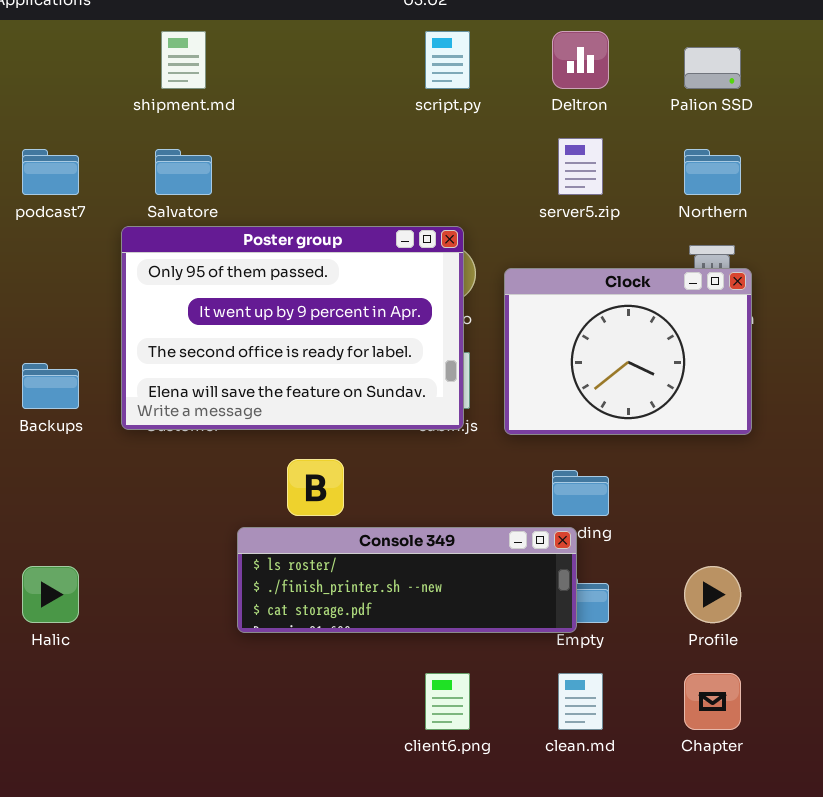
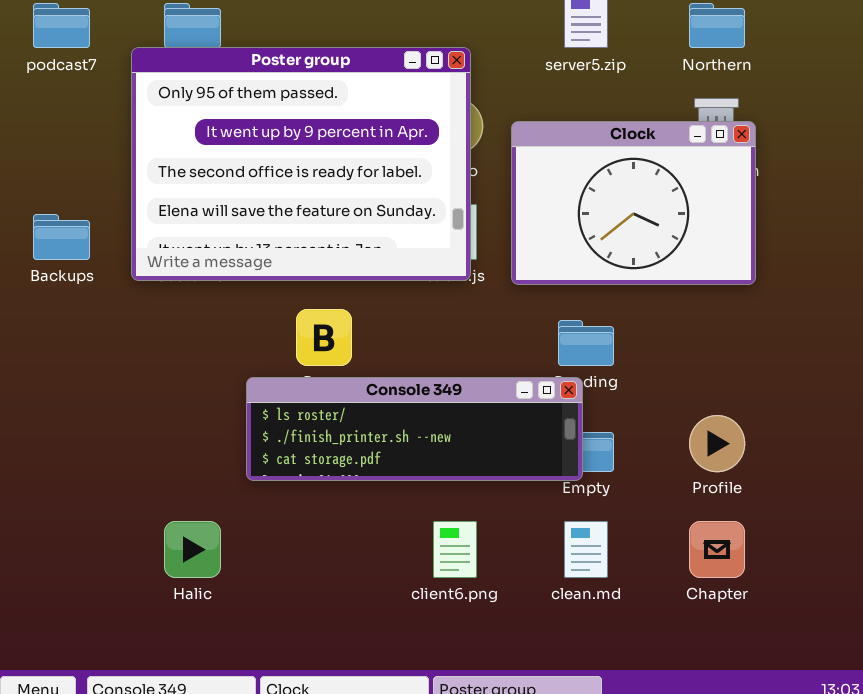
Poster group: [121,226,464,430] -> [131,47,471,281], resized
Halic: [22,566,79,623] -> [164,521,221,578], moved

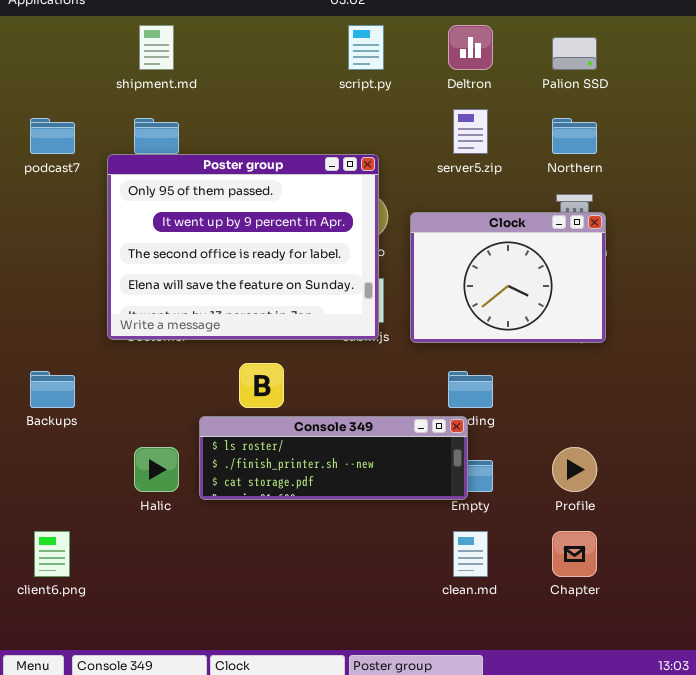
Backups: [33,214,90,260] -> [30,371,75,408], moved
Halic: [164,521,221,578] -> [134,447,179,492], moved
client6.png: [433,521,477,578] -> [34,531,70,577], moved

